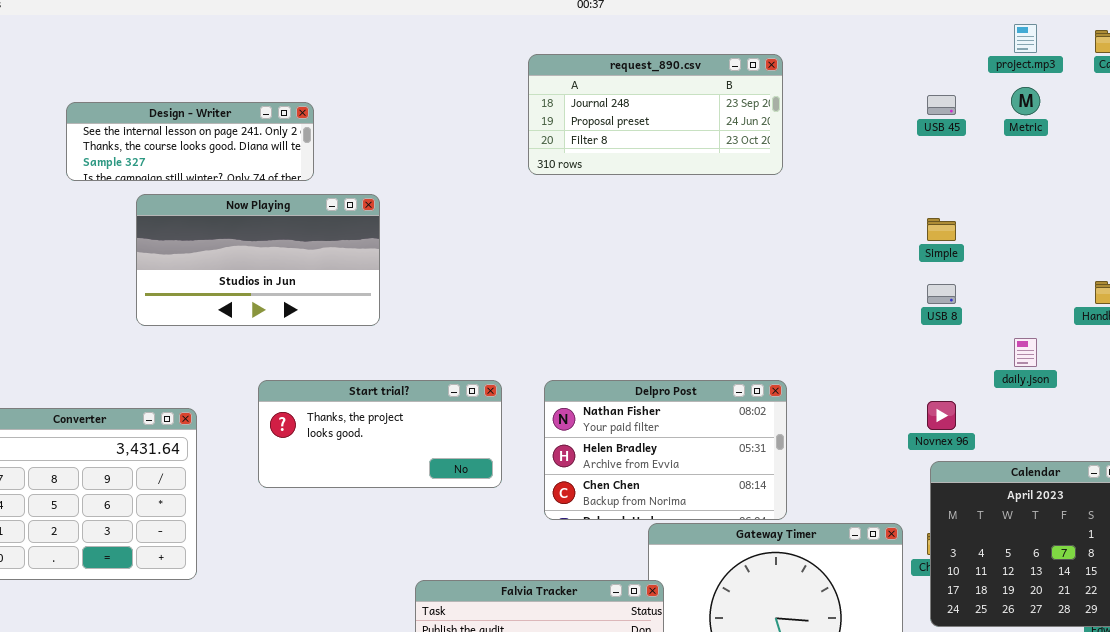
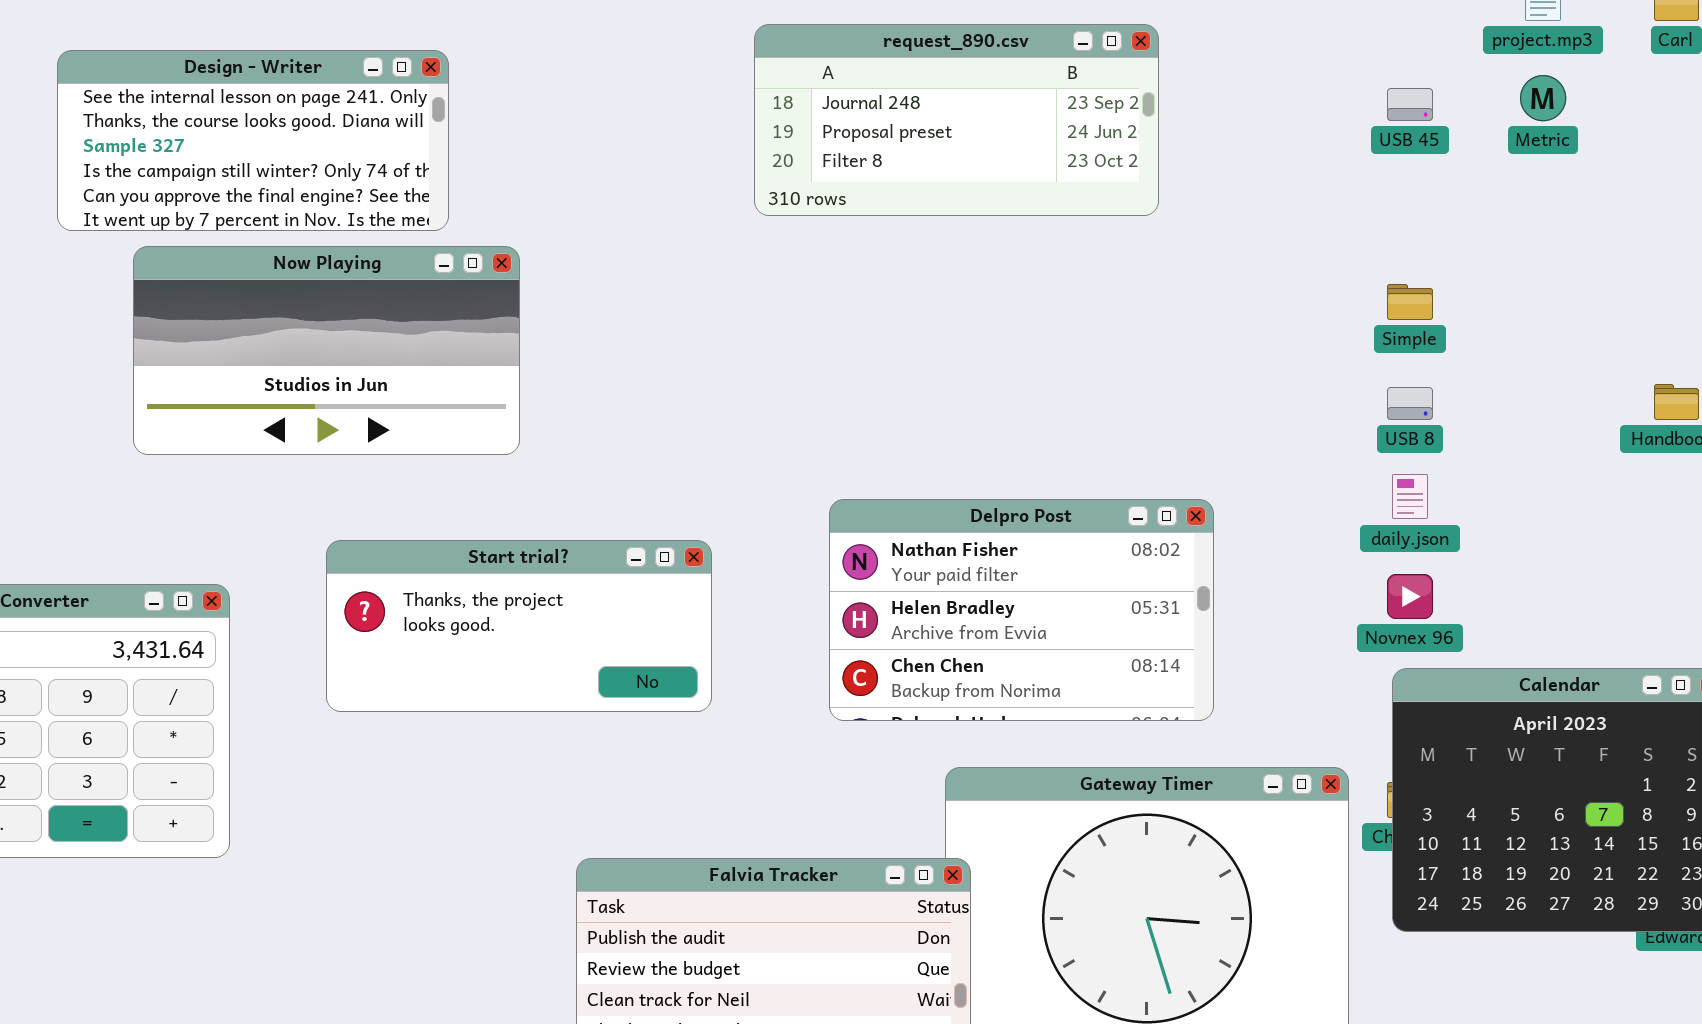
Design - Writer: [66,102,314,181] -> [57,50,449,231], moved, resized
daily.json: [1014,338,1037,367] -> [1392,474,1428,519], moved
Delpro Post: [544,380,787,520] -> [829,499,1214,721], moved

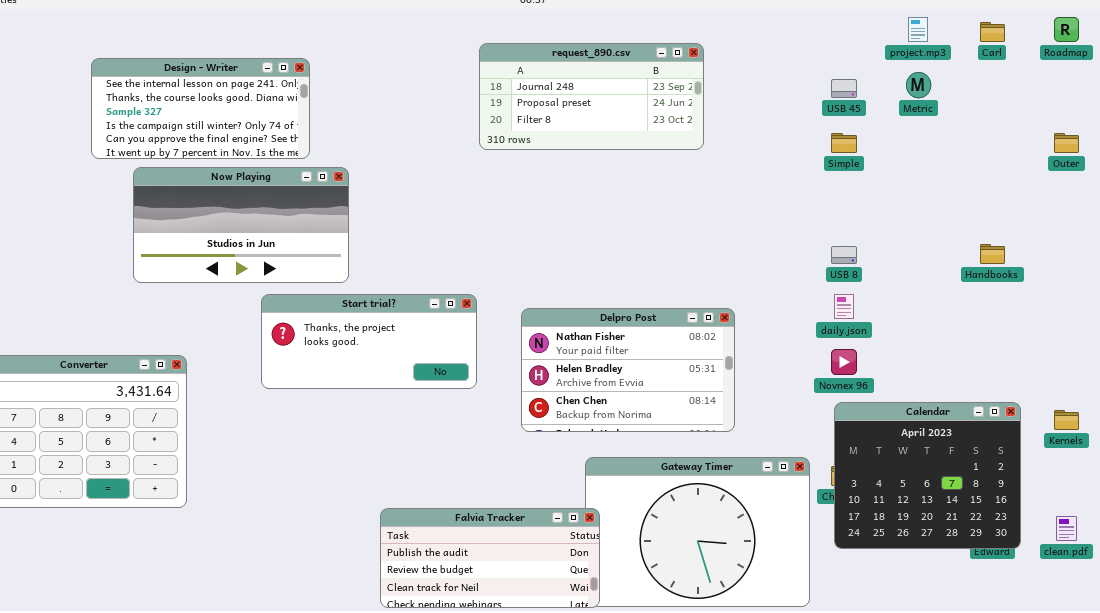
Simple: [1387,284,1433,320] -> [831,133,857,153], moved
Start trial?: [326,540,712,712] -> [261,294,477,389], moved

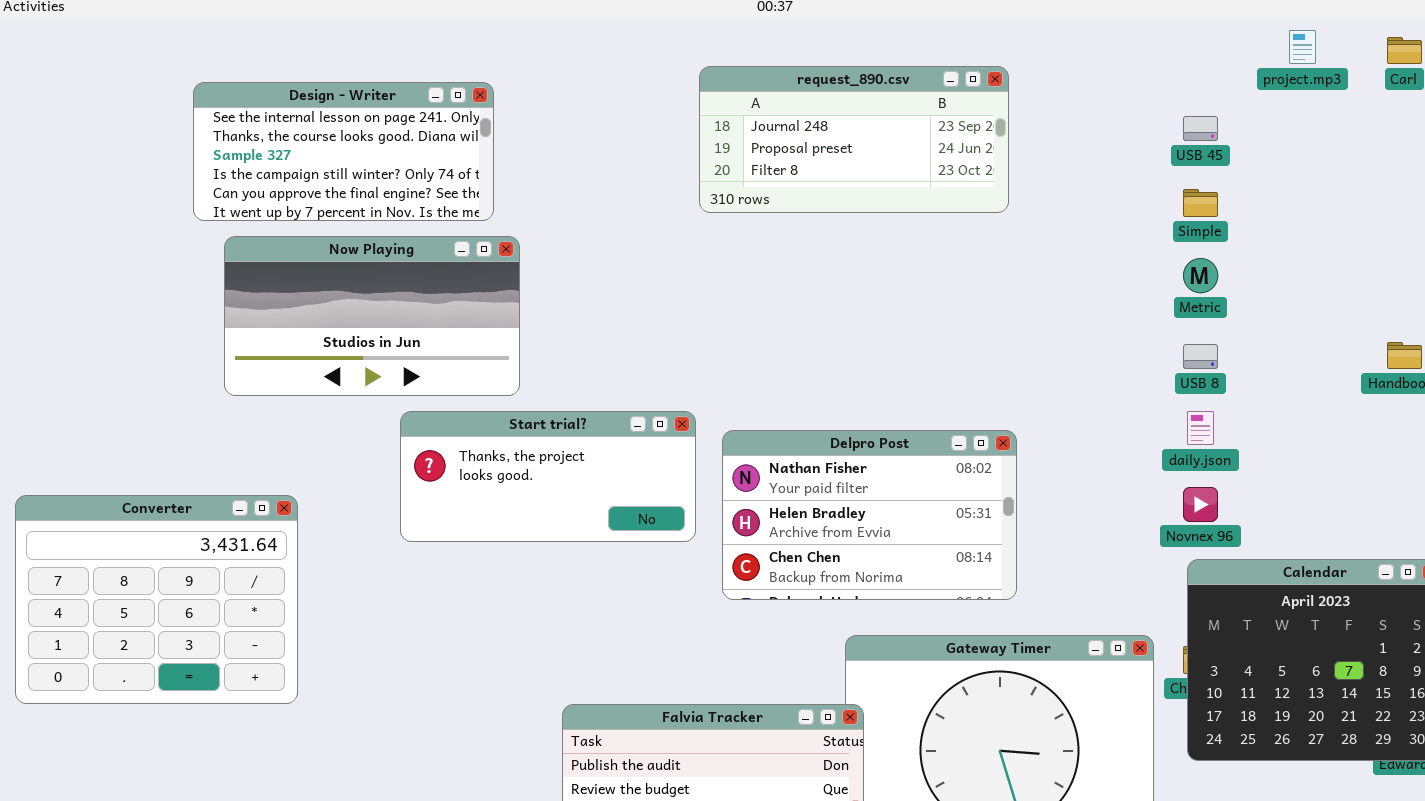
Design - Writer: [91,58,310,159] -> [193,82,494,221], moved
Metric: [906,72,931,98] -> [1183,258,1218,293], moved
Delpro Post: [521,308,735,432] -> [722,430,1017,600], moved

